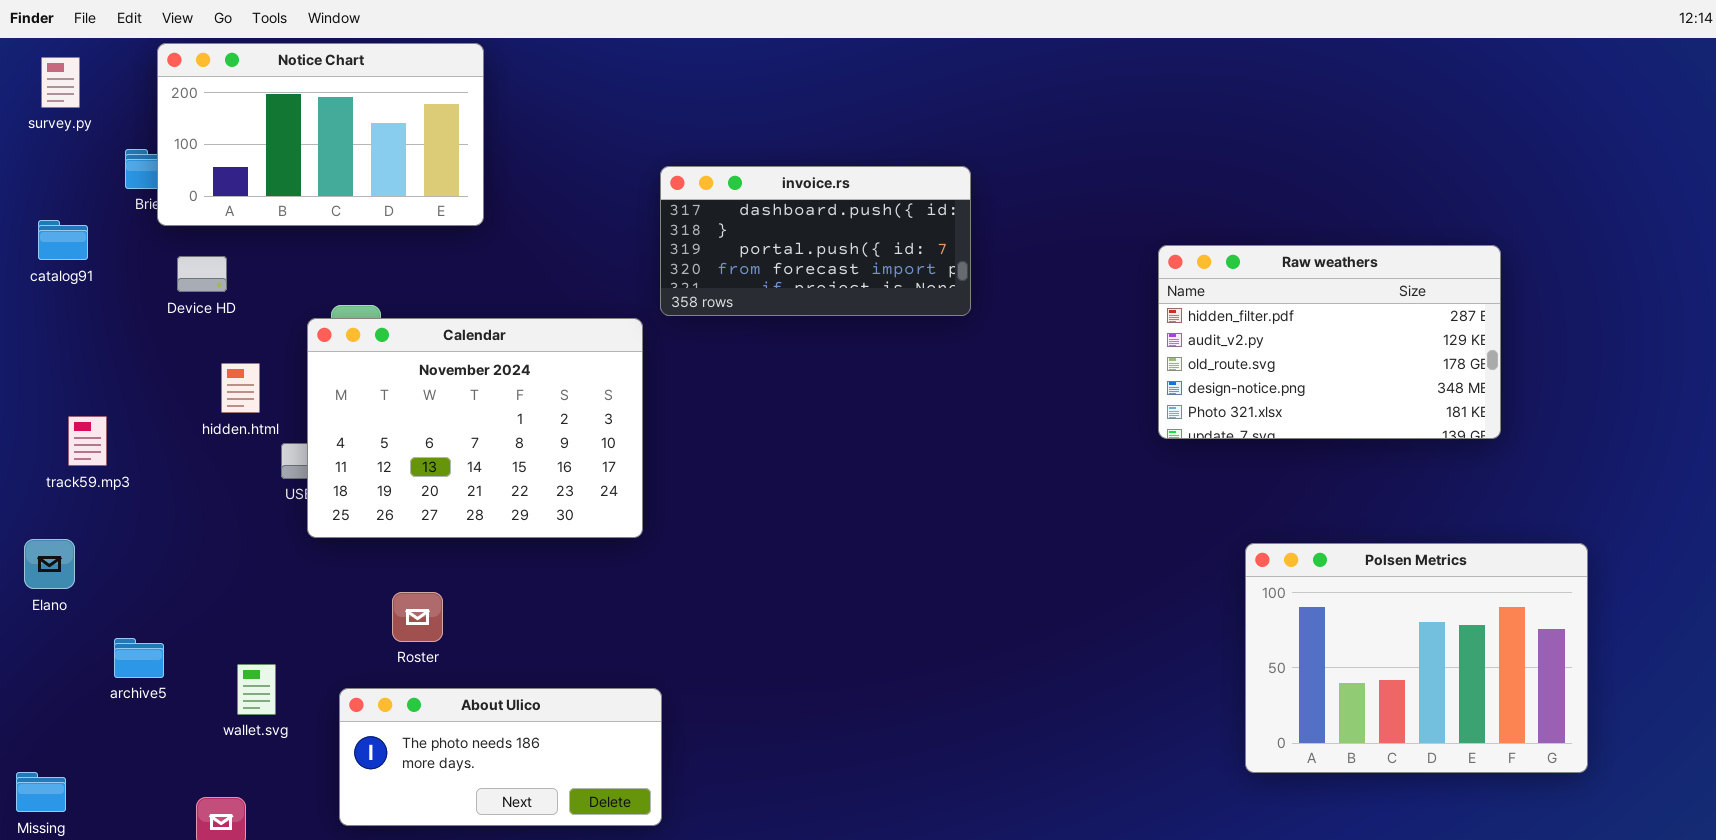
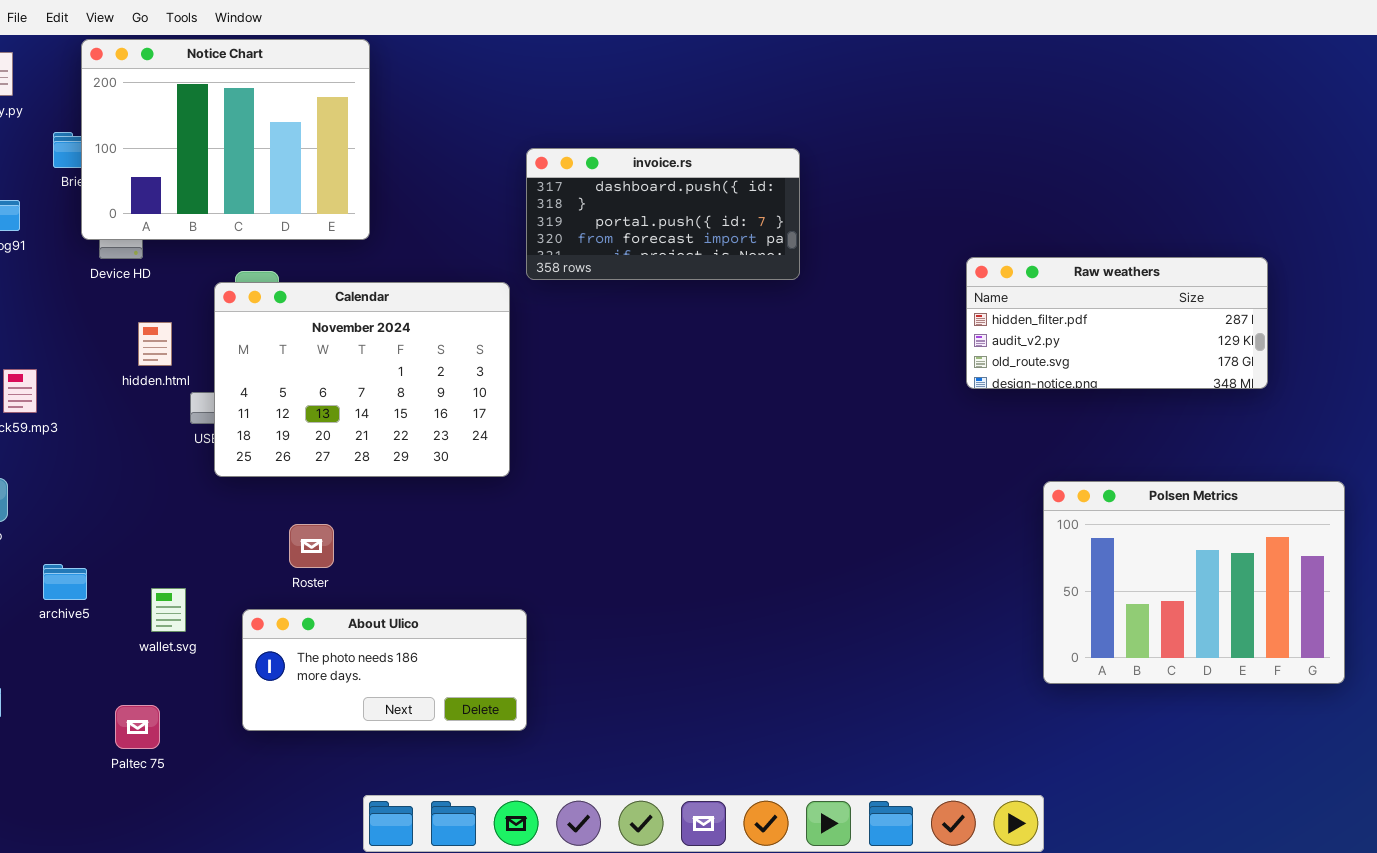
Notice Chart: [157,43,484,226] -> [81,39,370,240], resized
Raw weathers: [1158,245,1501,439] -> [966,257,1268,389], resized

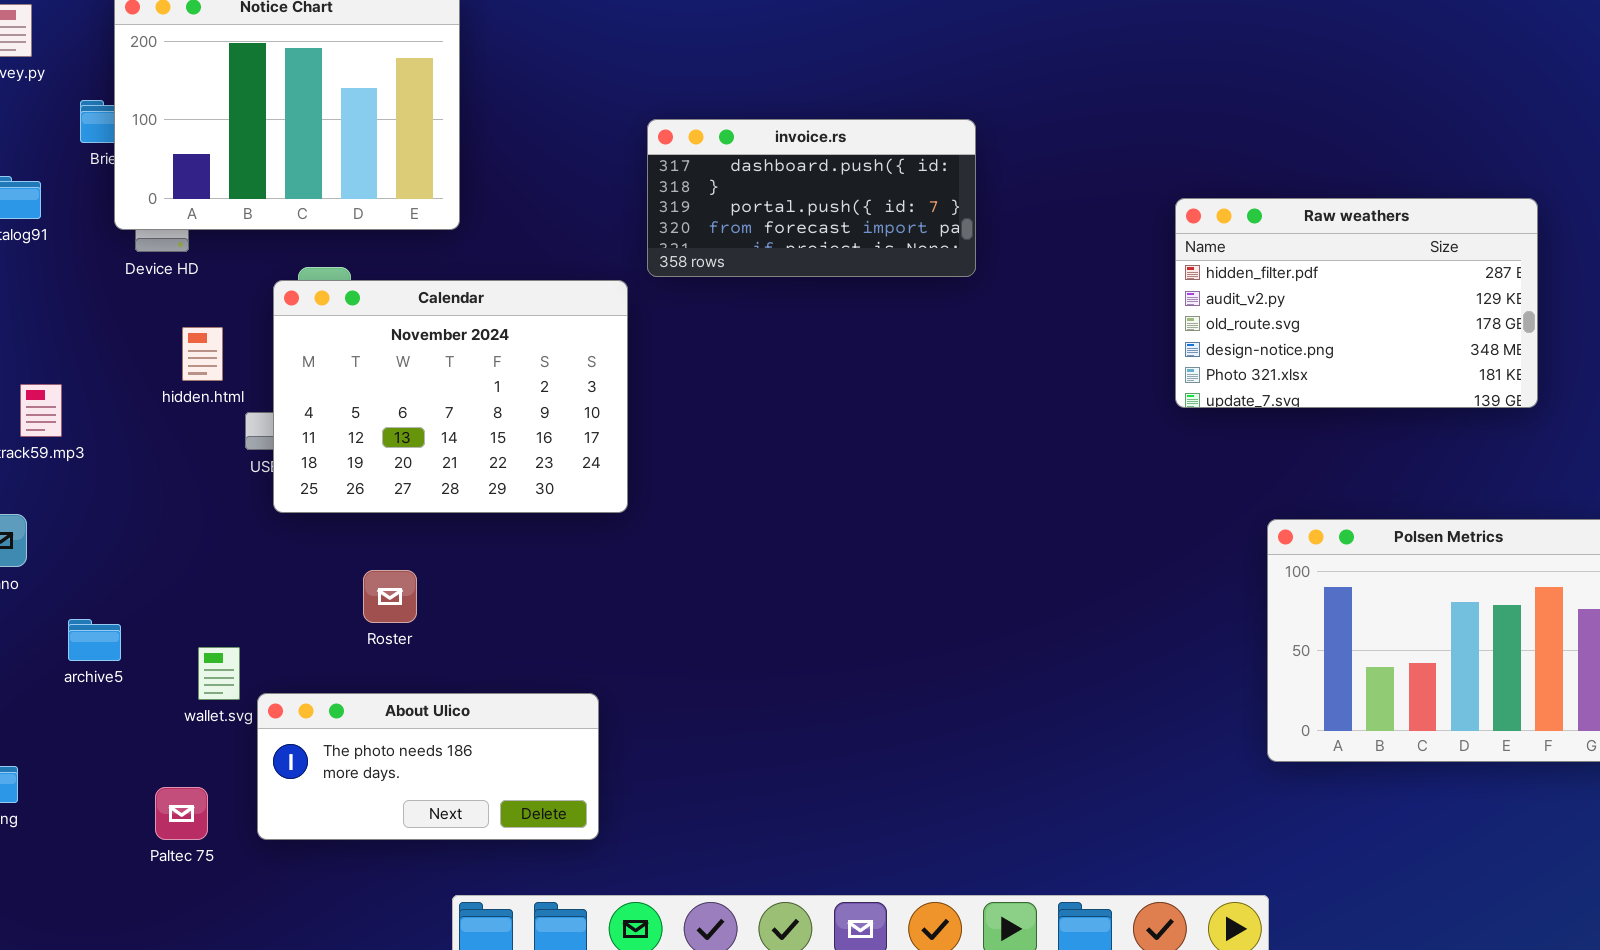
Raw weathers: [966,257,1268,389] -> [1175,198,1538,408], resized
About Ulico: [242,609,527,731] -> [257,693,599,840], moved

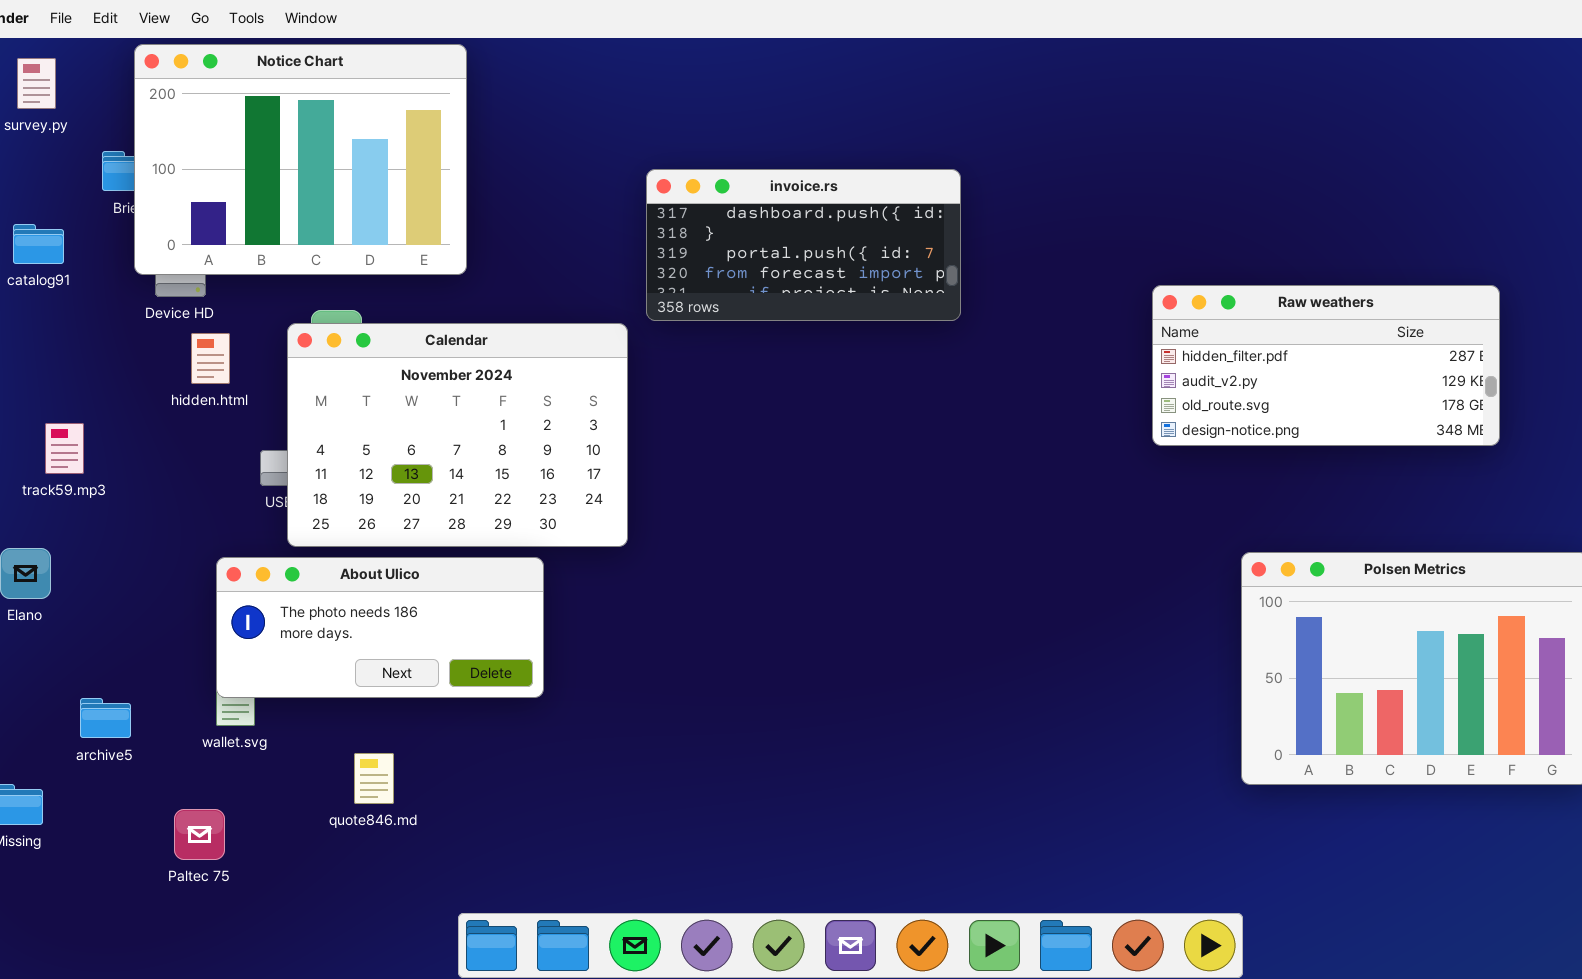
Raw weathers: [1175,198,1538,408] -> [1152,285,1500,446], resized
hidden.html: [182,327,223,381] -> [191,333,230,384], moved
archive5: [68,619,121,661] -> [80,698,131,738], moved
About Ulico: [257,693,599,840] -> [216,557,544,698], moved

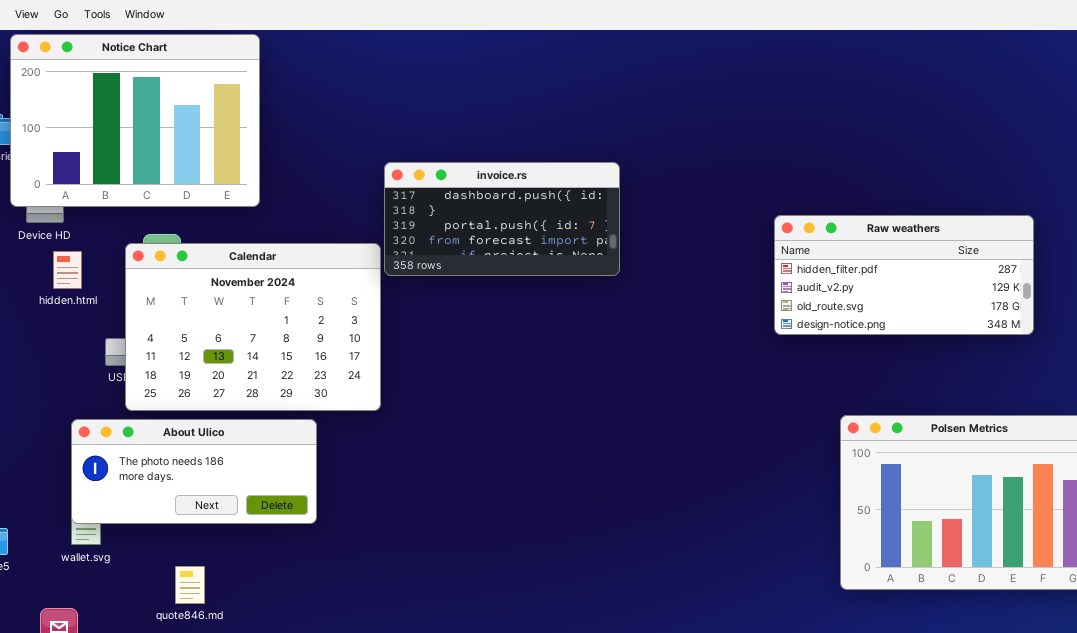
invoice.rs: [646,169,961,321] -> [384,162,620,276], moved

